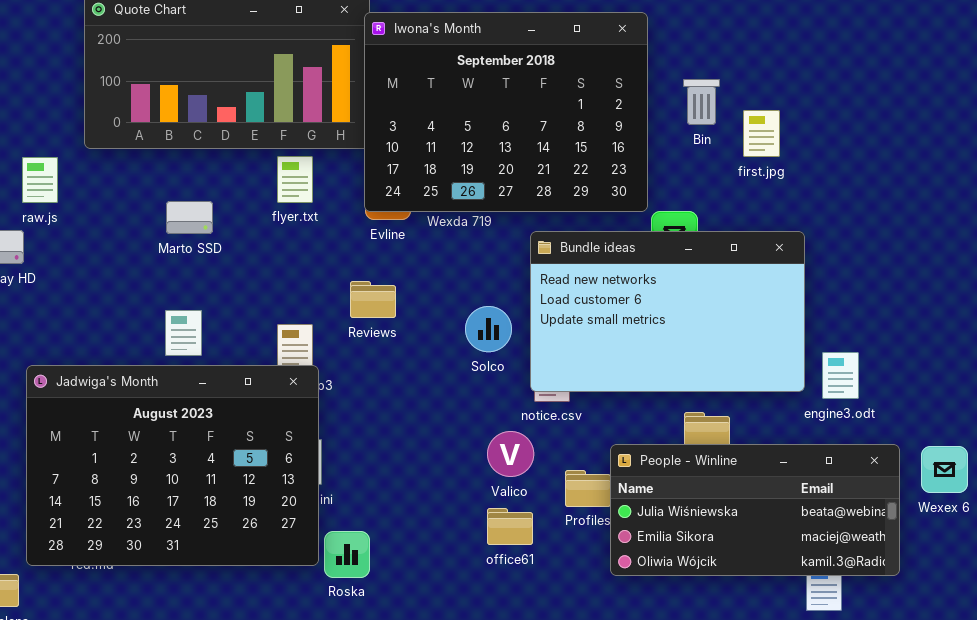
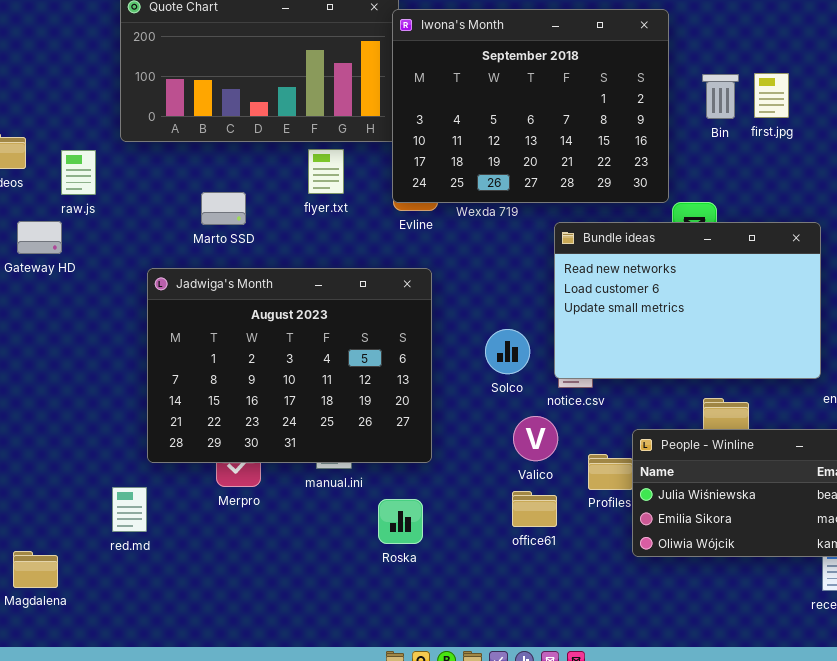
first.jpg: [743,110,780,157] -> [754,73,789,118], moved
Solco: [465,306,512,352] -> [485,329,530,374], moved
Jadwiga's Month: [26,365,319,566] -> [147,268,432,463], moved
Roska: [324,531,370,578] -> [378,499,423,544], moved

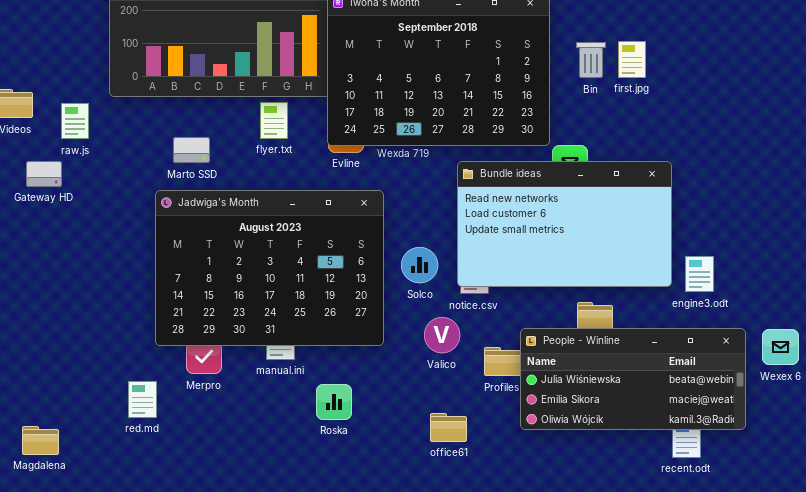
Jadwiga's Month: [147,268,432,463] -> [155,190,384,346], moved
red.md: [112,487,147,532] -> [128,381,157,418], moved
office61: [512,491,557,527] -> [430,413,467,442], moved

